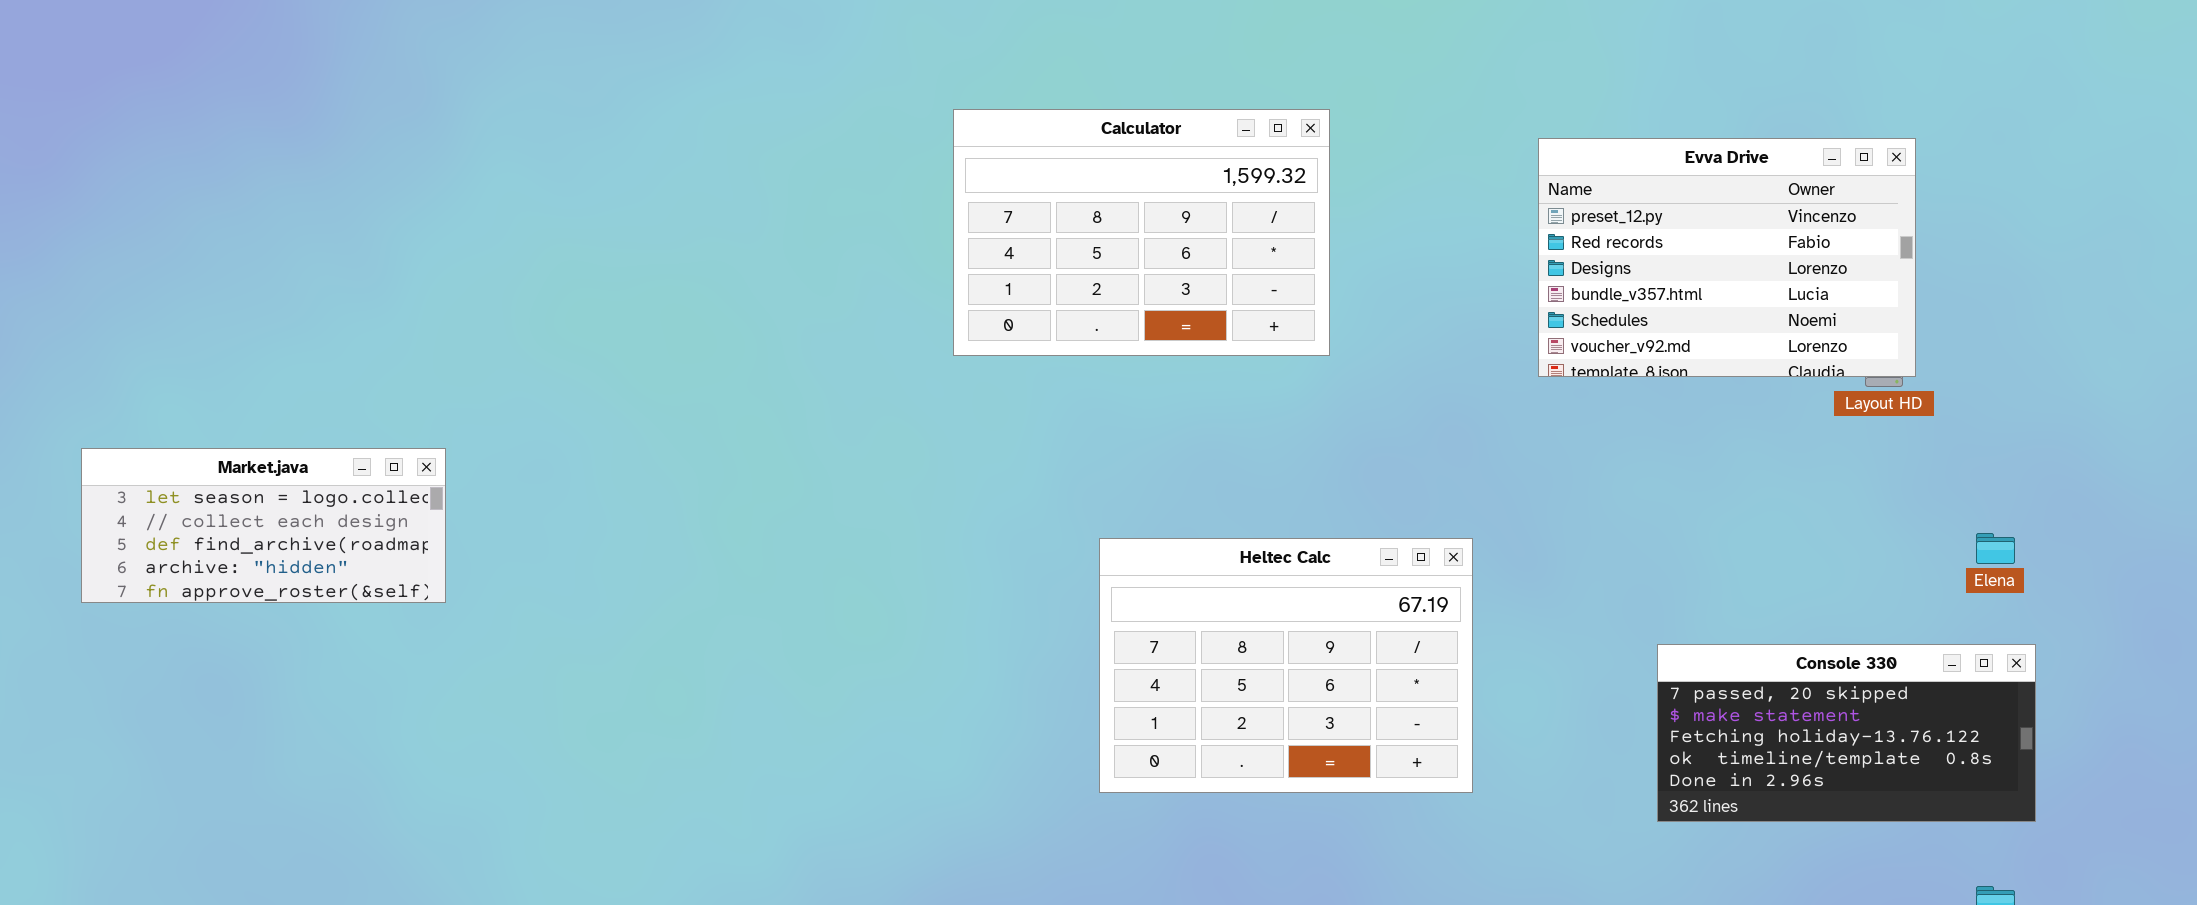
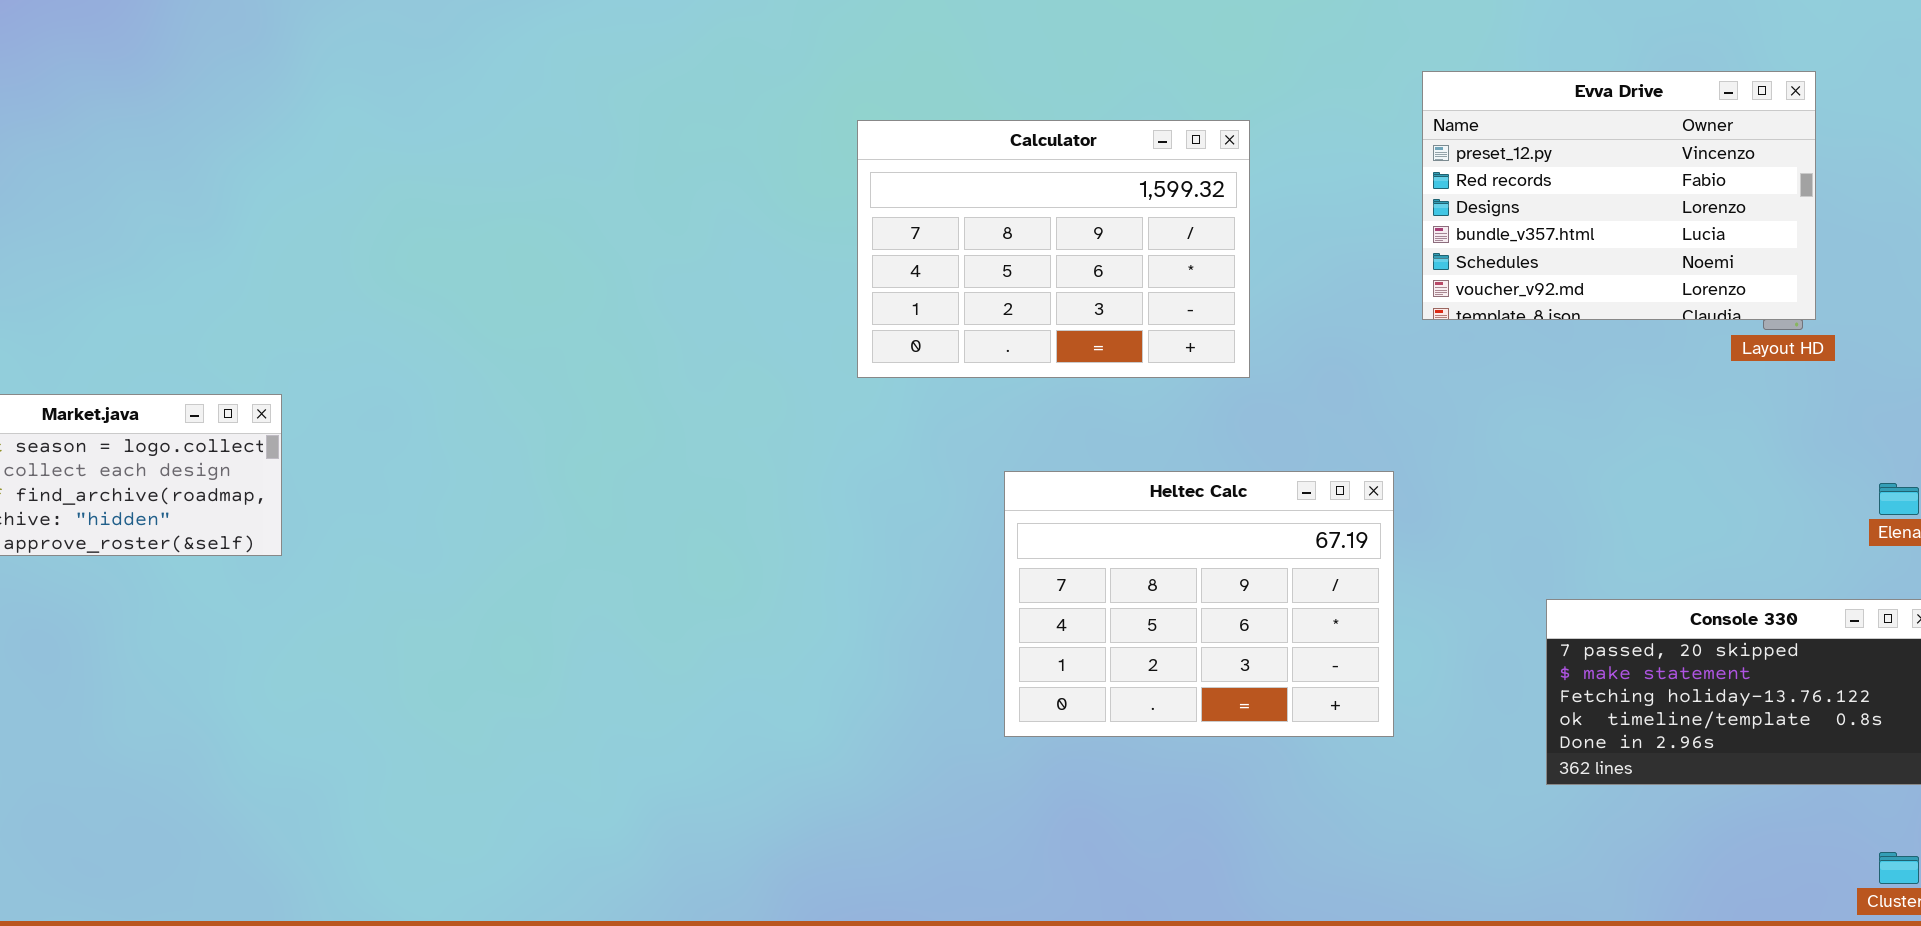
Calculator: [953,109,1330,356] -> [857,120,1250,378], moved
Heltec Calc: [1099,538,1473,793] -> [1004,471,1394,737], moved

